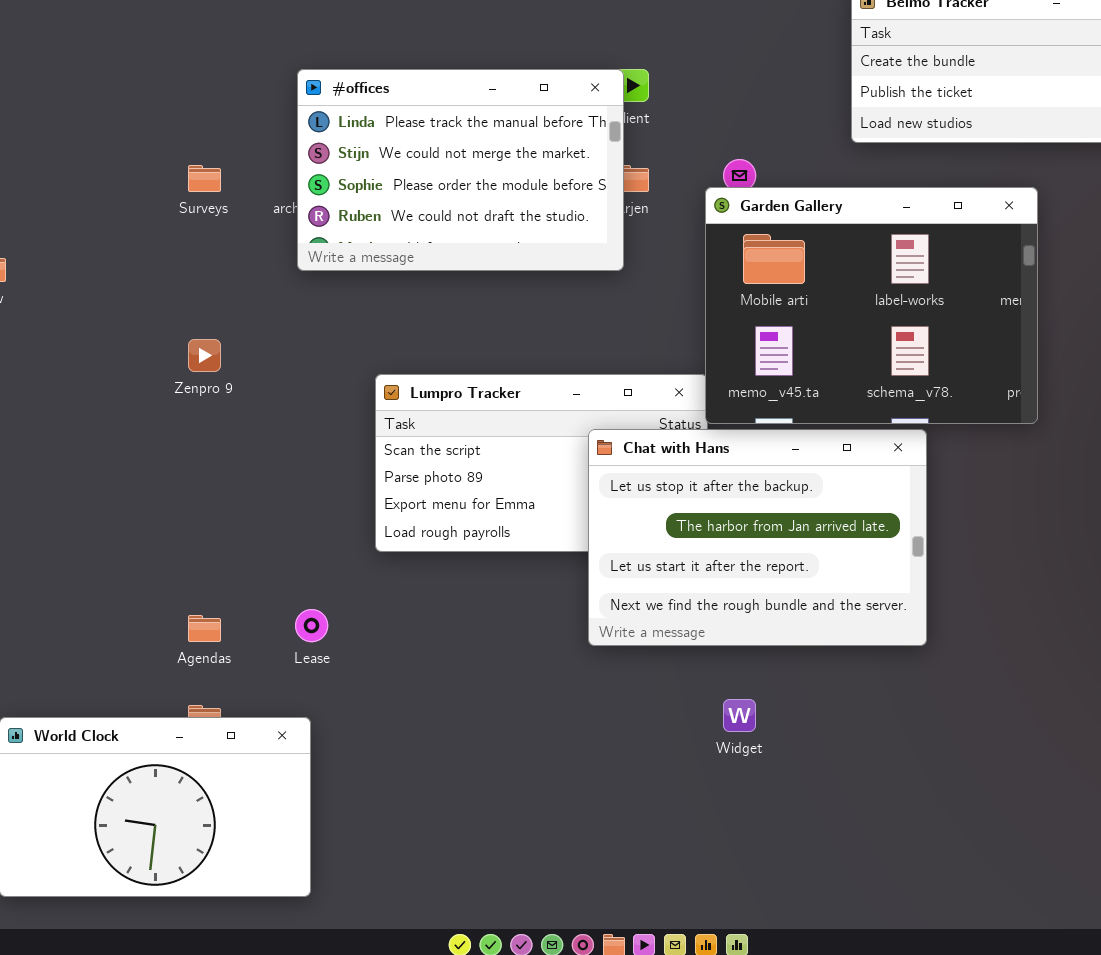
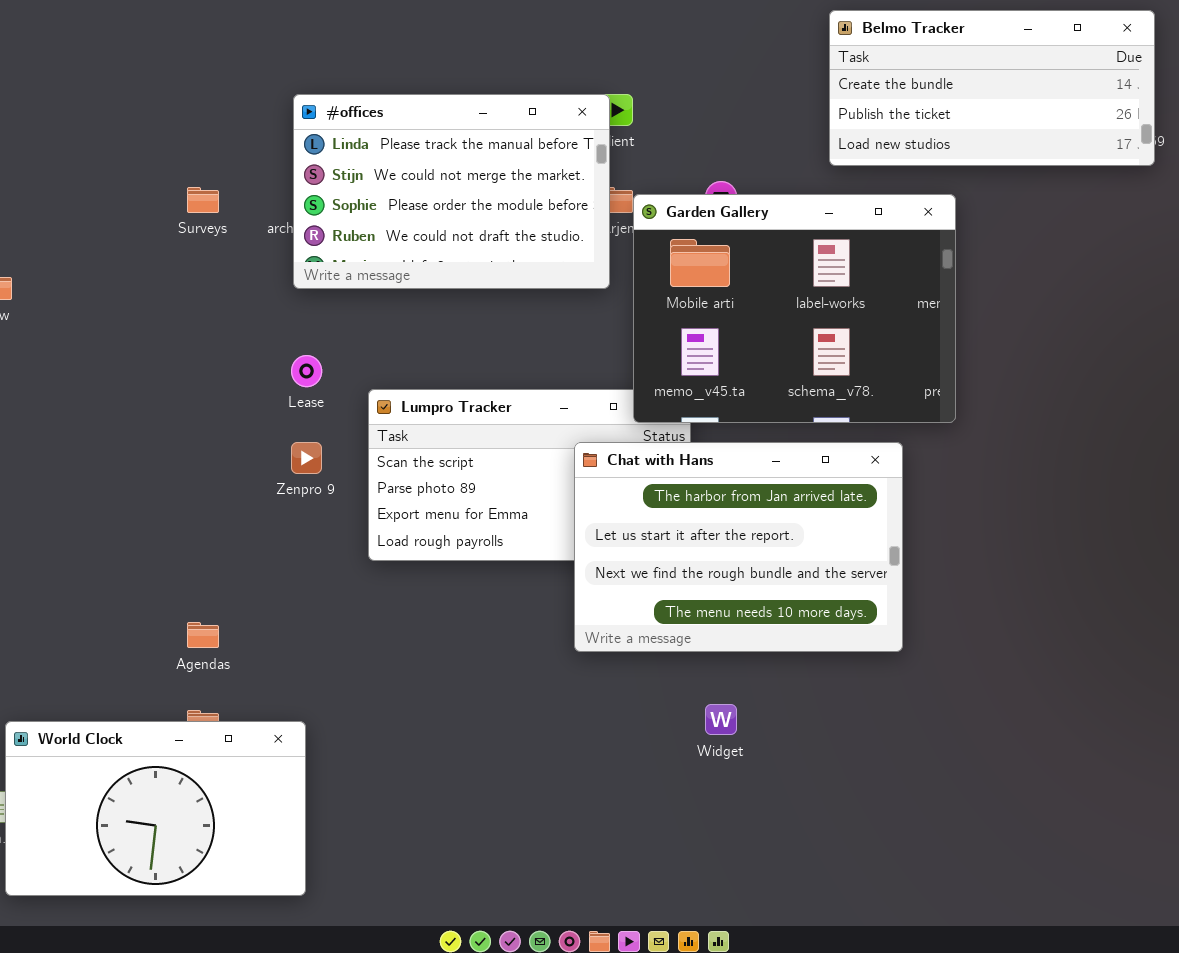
Garden Gallery: [705,187,1038,424] -> [633,194,956,423], moved
Zenpro 9: [188,339,221,372] -> [291,442,322,474], moved
Chat with Hans: [588,429,927,646] -> [574,442,903,652], scrolled down 1 row
Lease: [295,609,328,642] -> [291,355,322,387], moved

